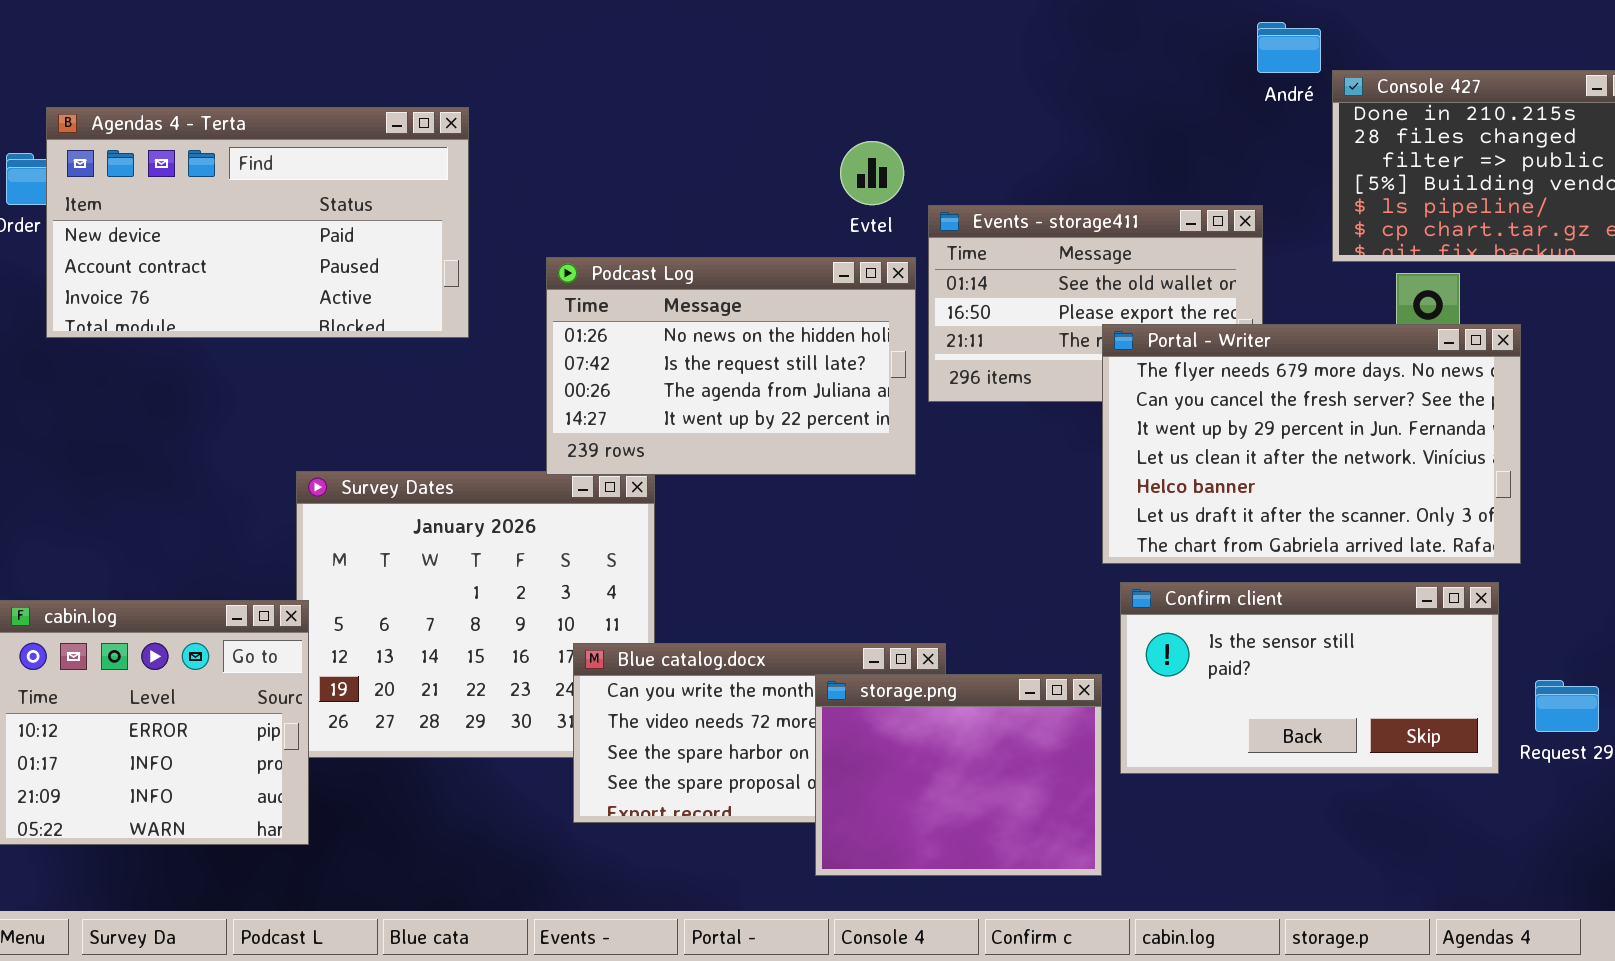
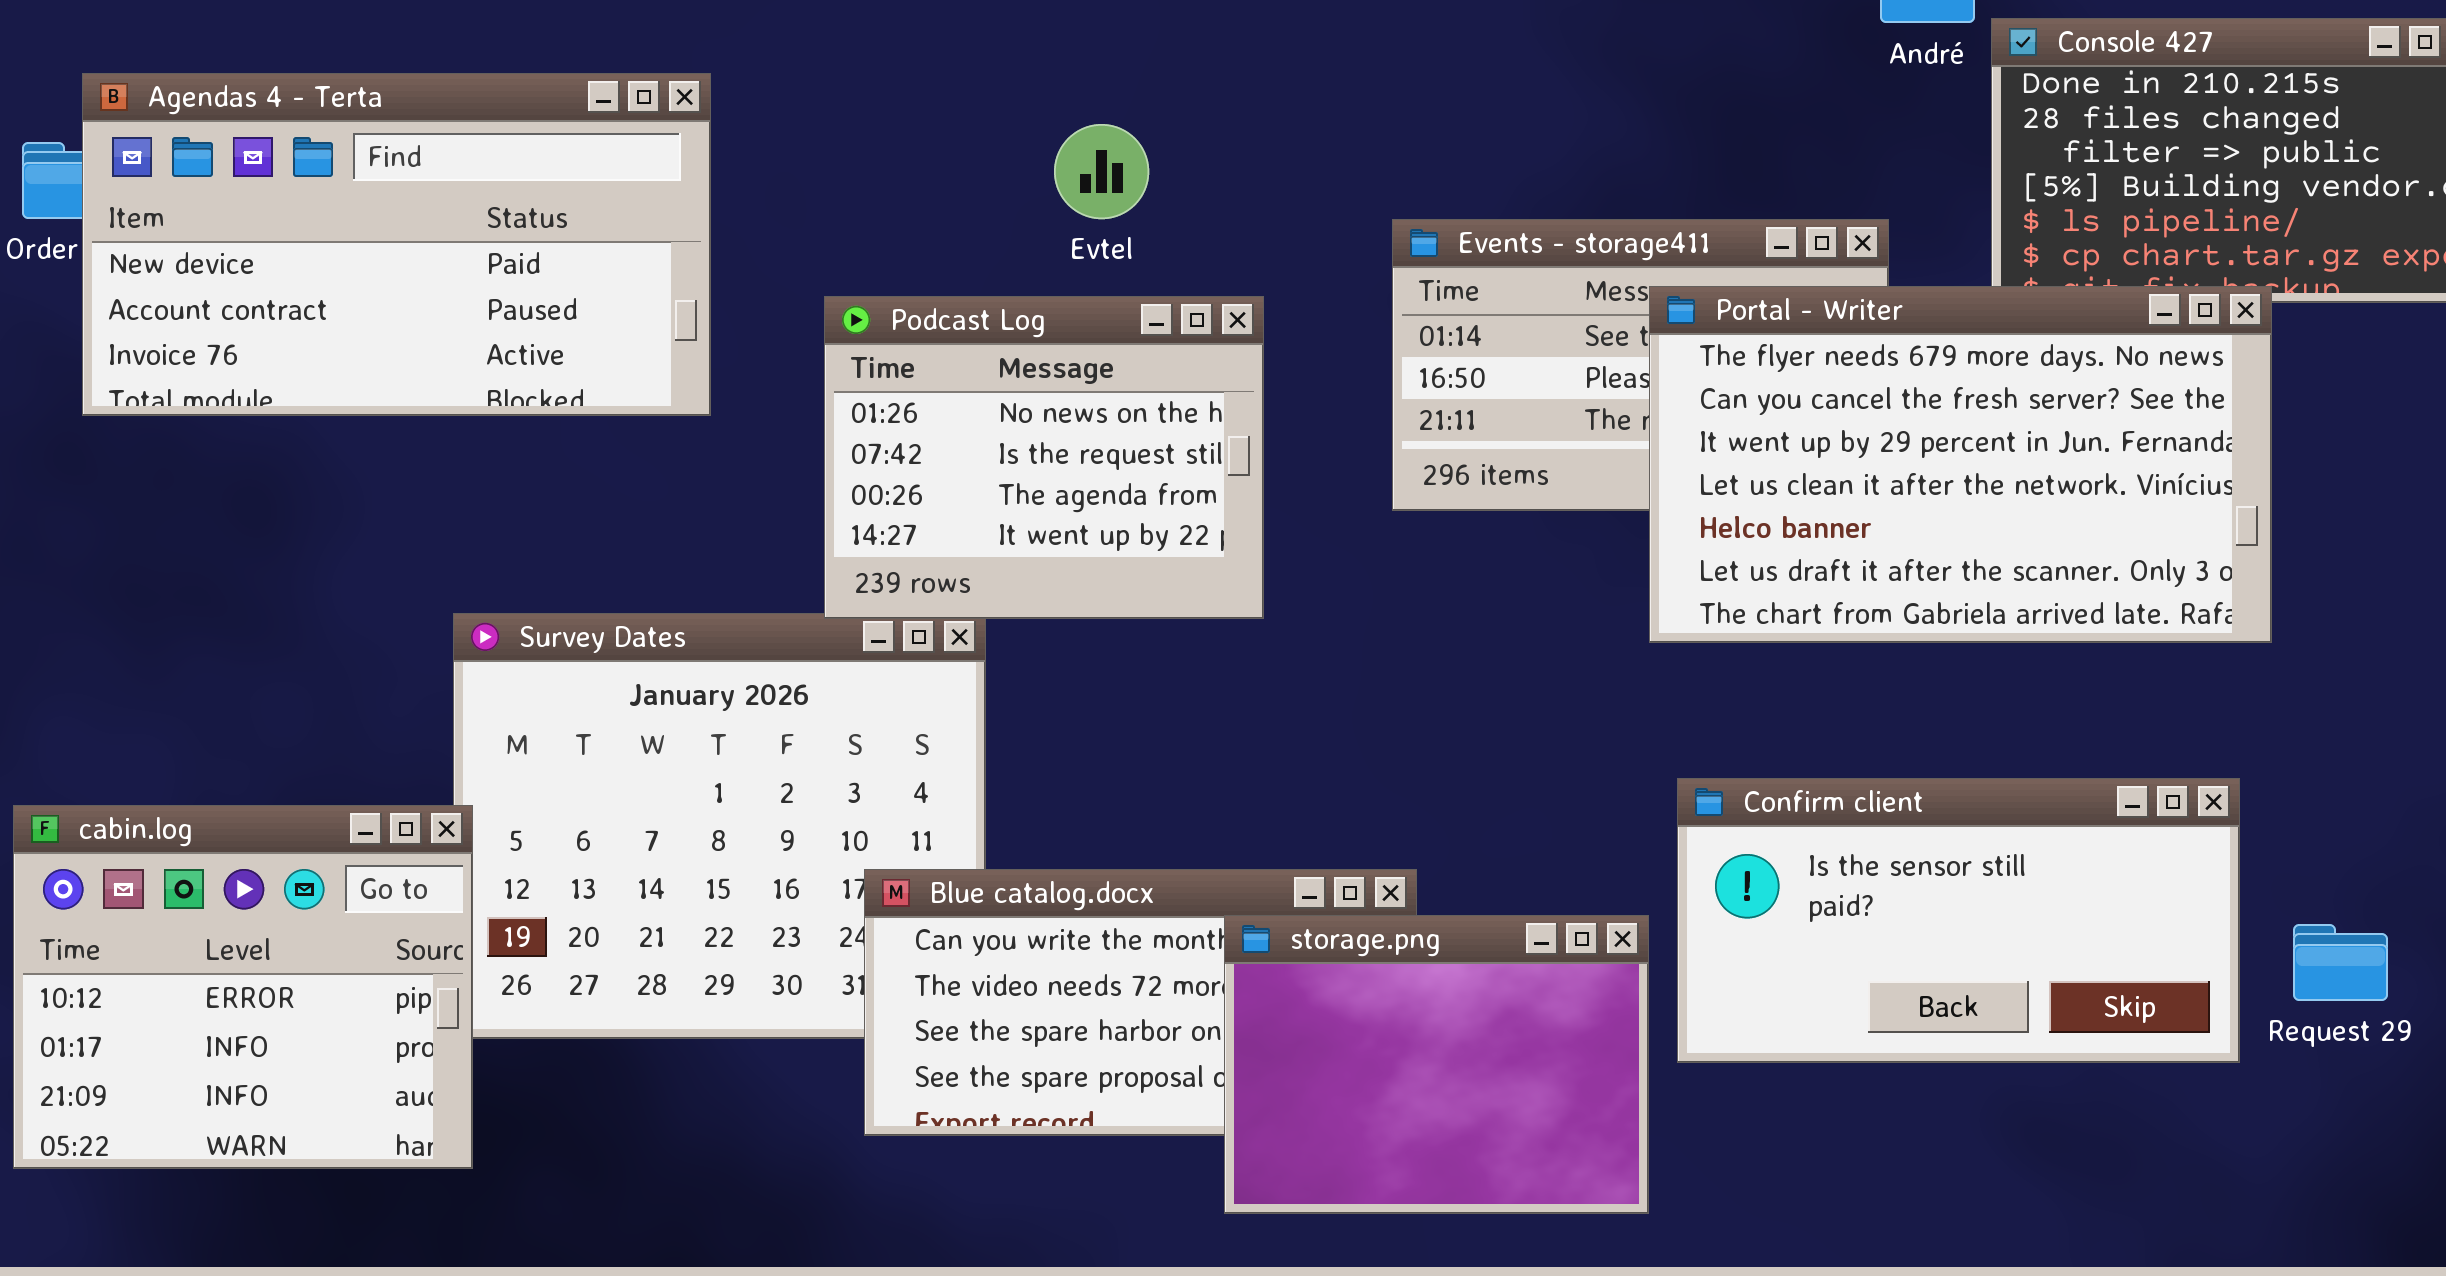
Evtel: [840,141,904,205] -> [1054,124,1149,219], moved
Podcast Log: [546,257,916,475] -> [824,296,1264,619], resized
Portal - Writer: [1102,324,1521,564] -> [1649,286,2272,643], moved

